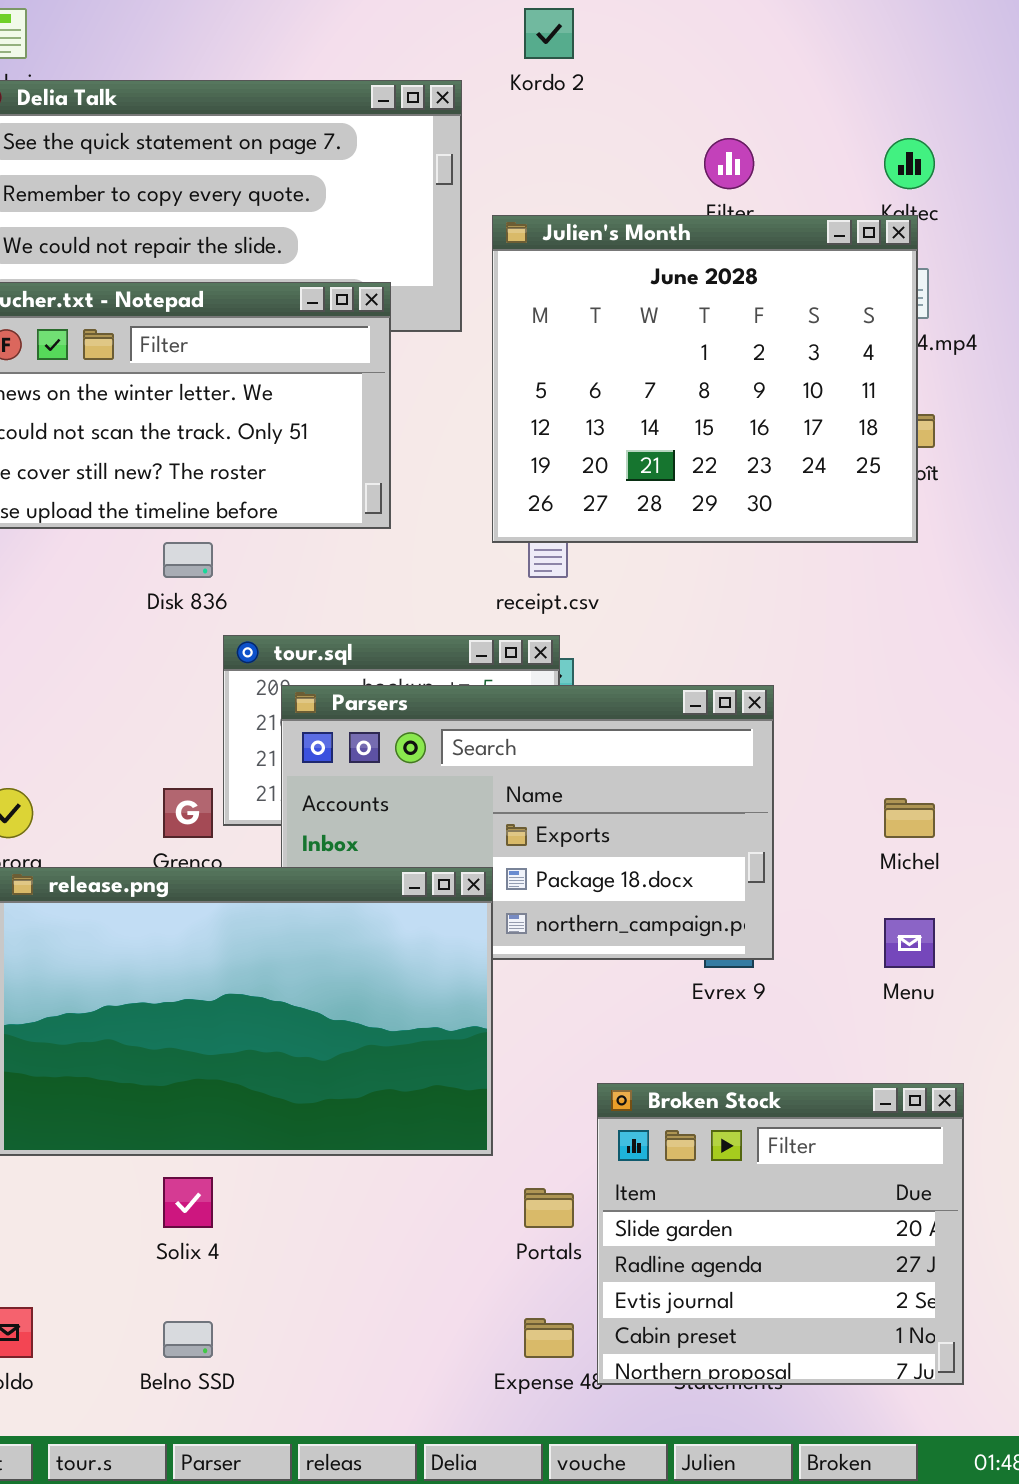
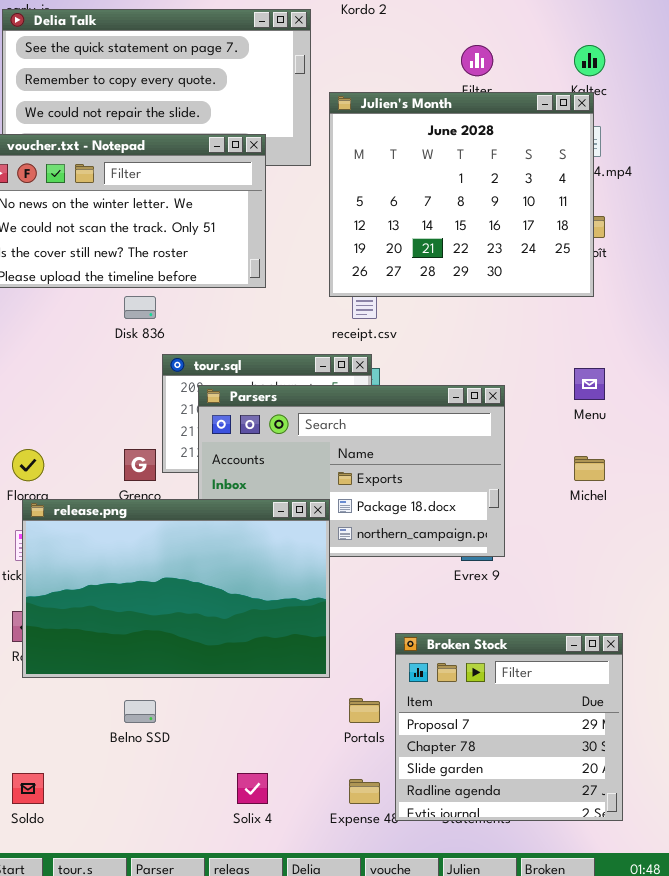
Menu: [884,918,935,968] -> [574,368,605,400], moved
Broken Stock: [597,1083,964,1385] -> [395,633,623,821], scrolled up 2 rows
Solix 4: [163,1177,213,1228] -> [237,773,268,804], moved
Belno SSD: [163,1321,213,1358] -> [124,700,156,723], moved

